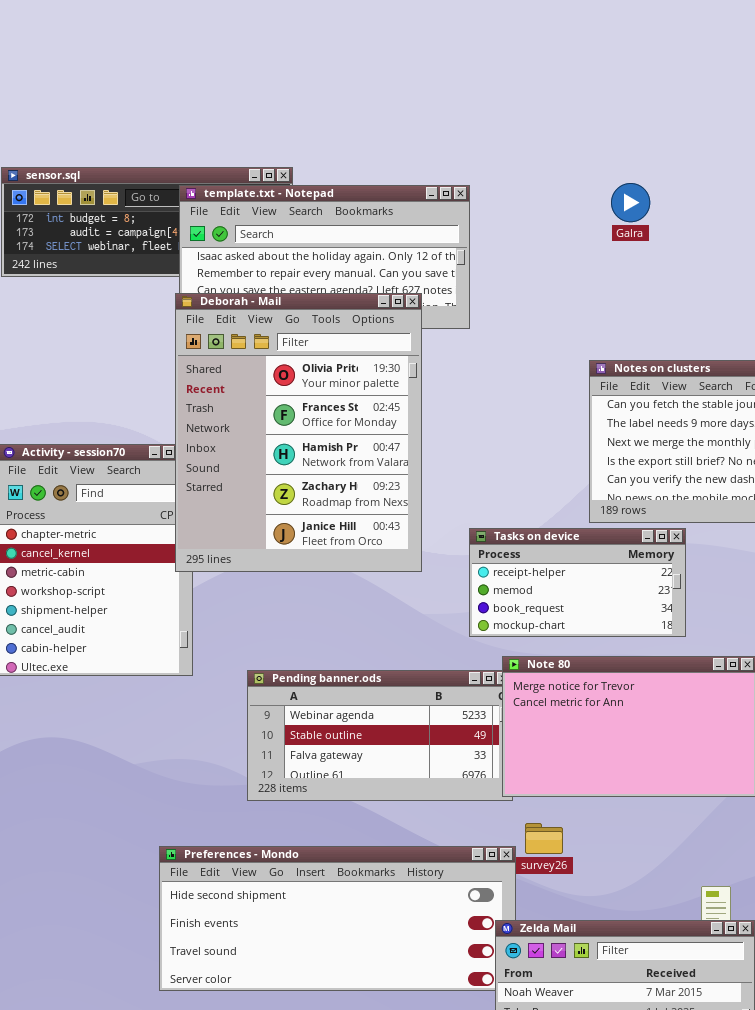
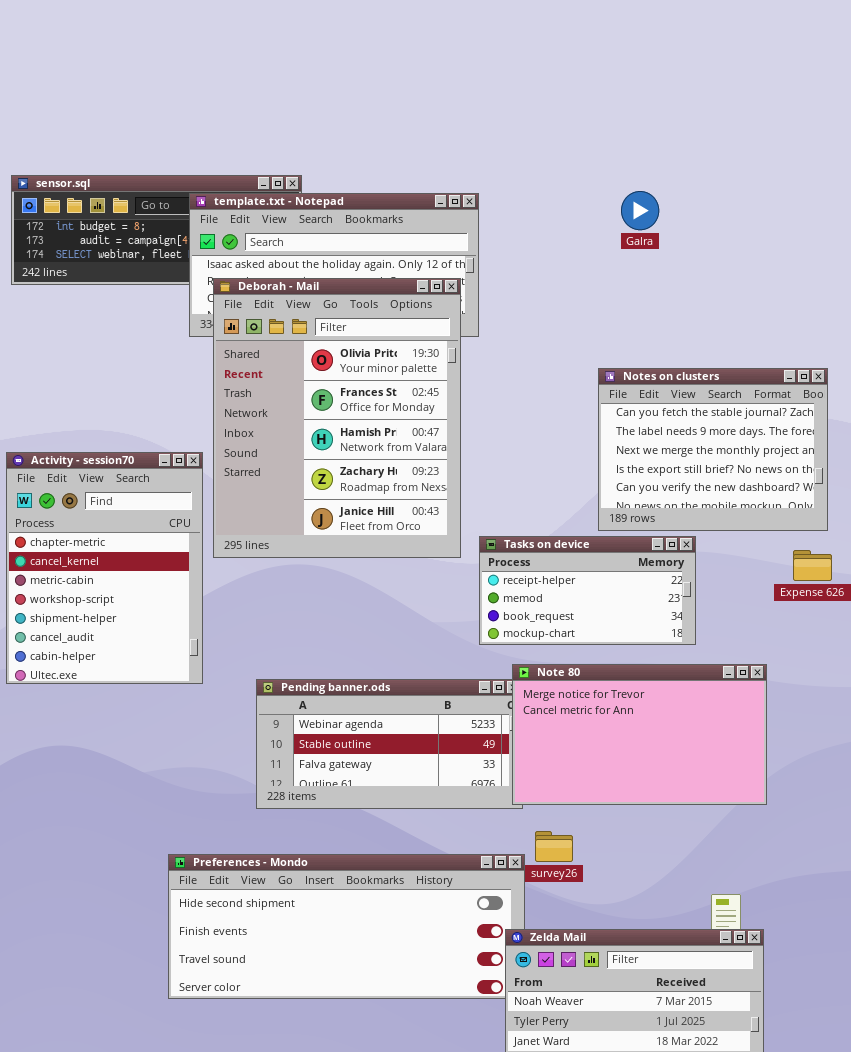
Deborah - Mail: [175,293,422,572] -> [213,278,461,558], moved

